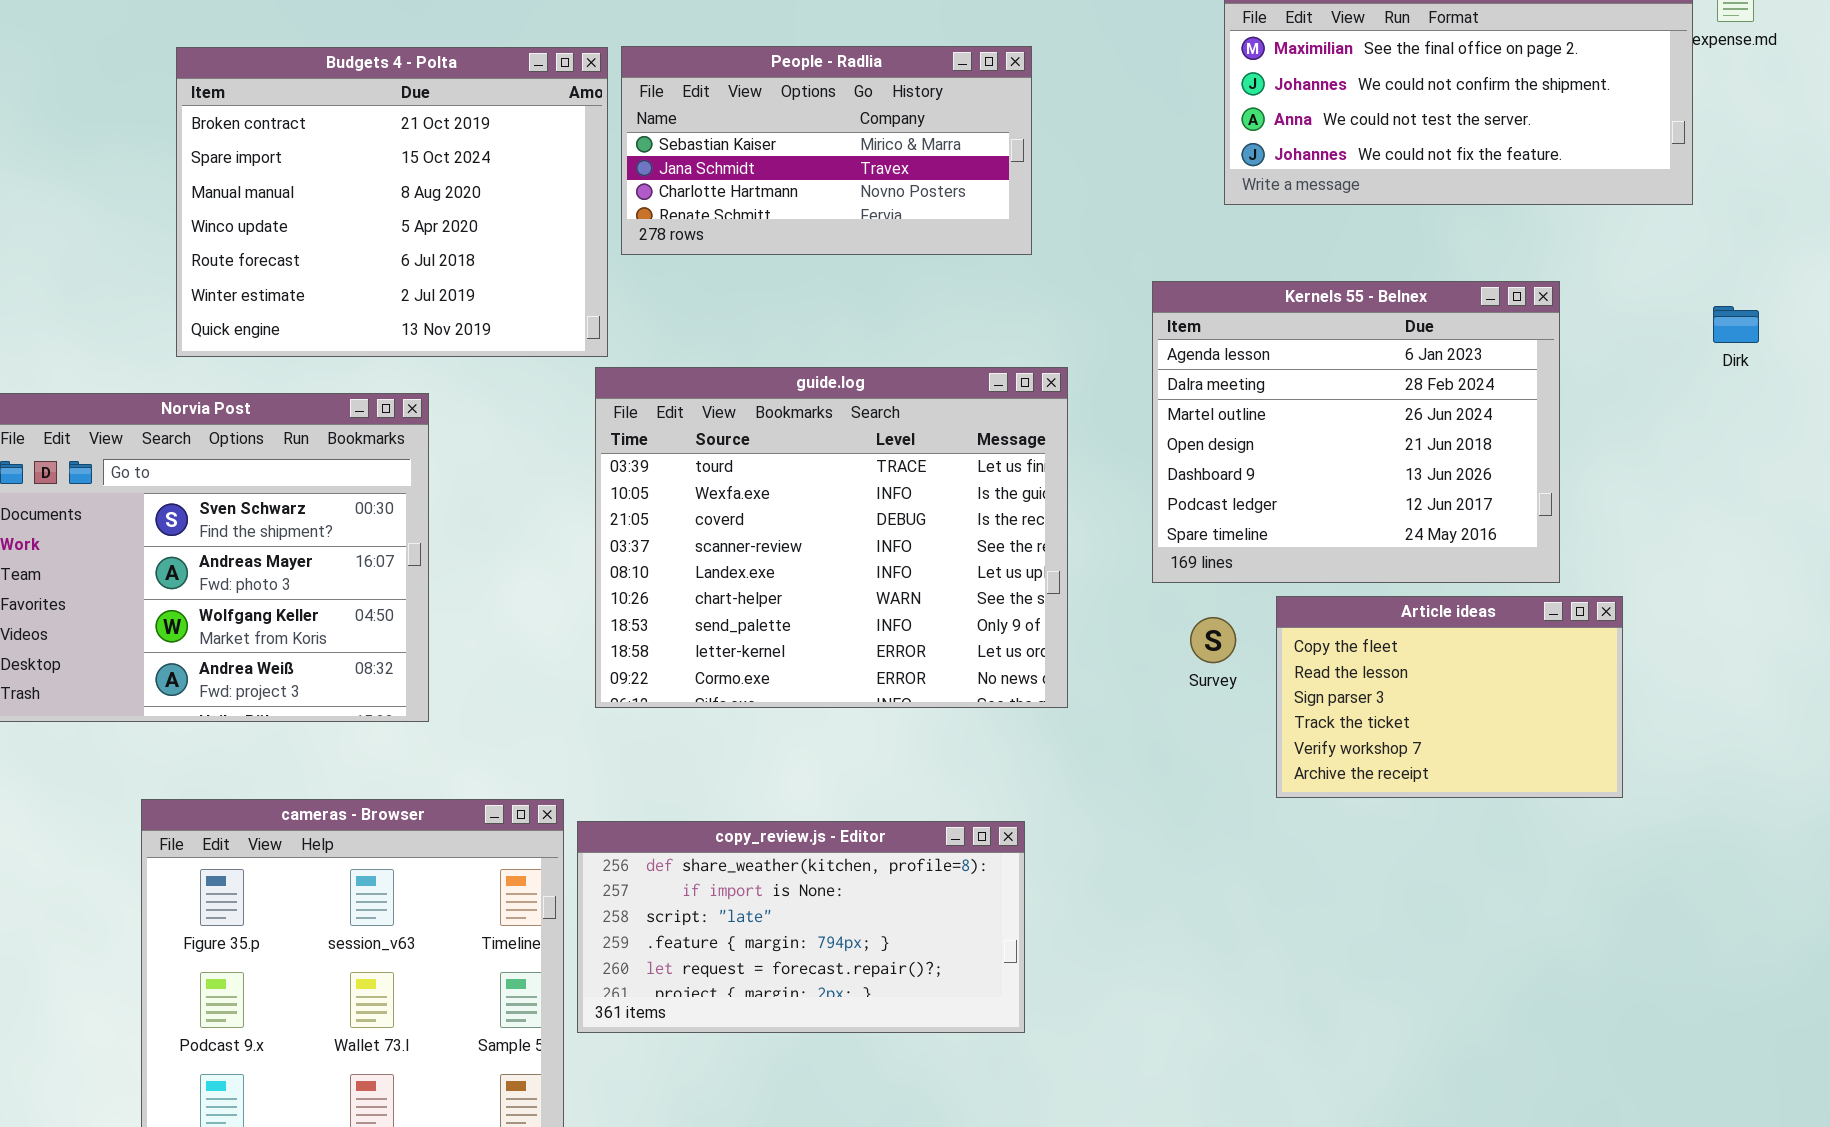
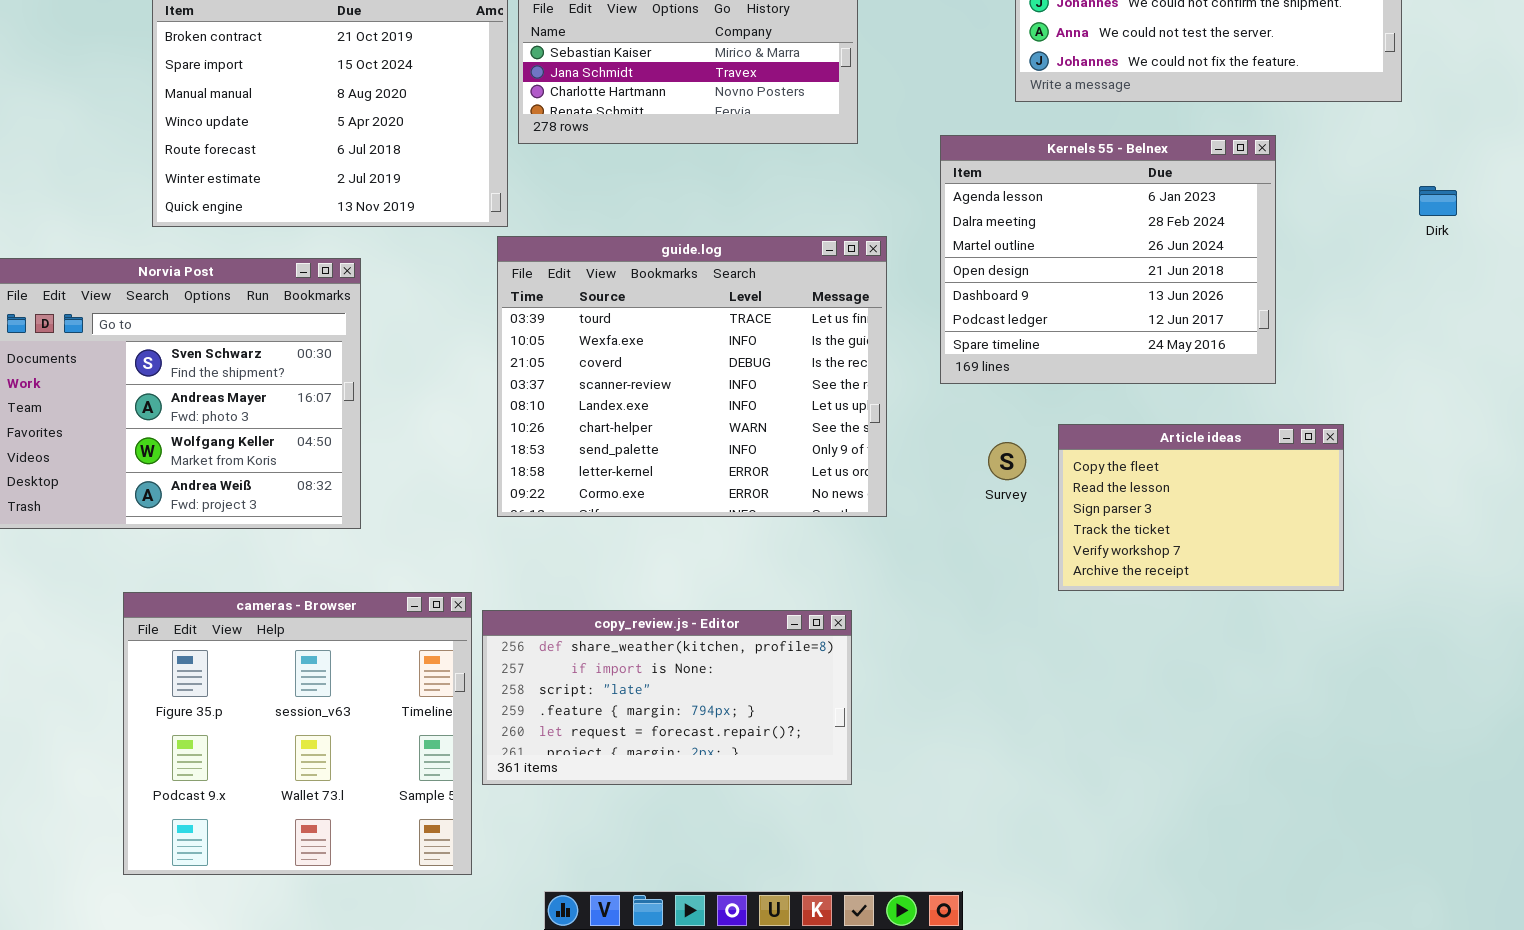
Kernels 55 - Belnex: [1152,281,1560,583] -> [940,135,1276,384], moved

